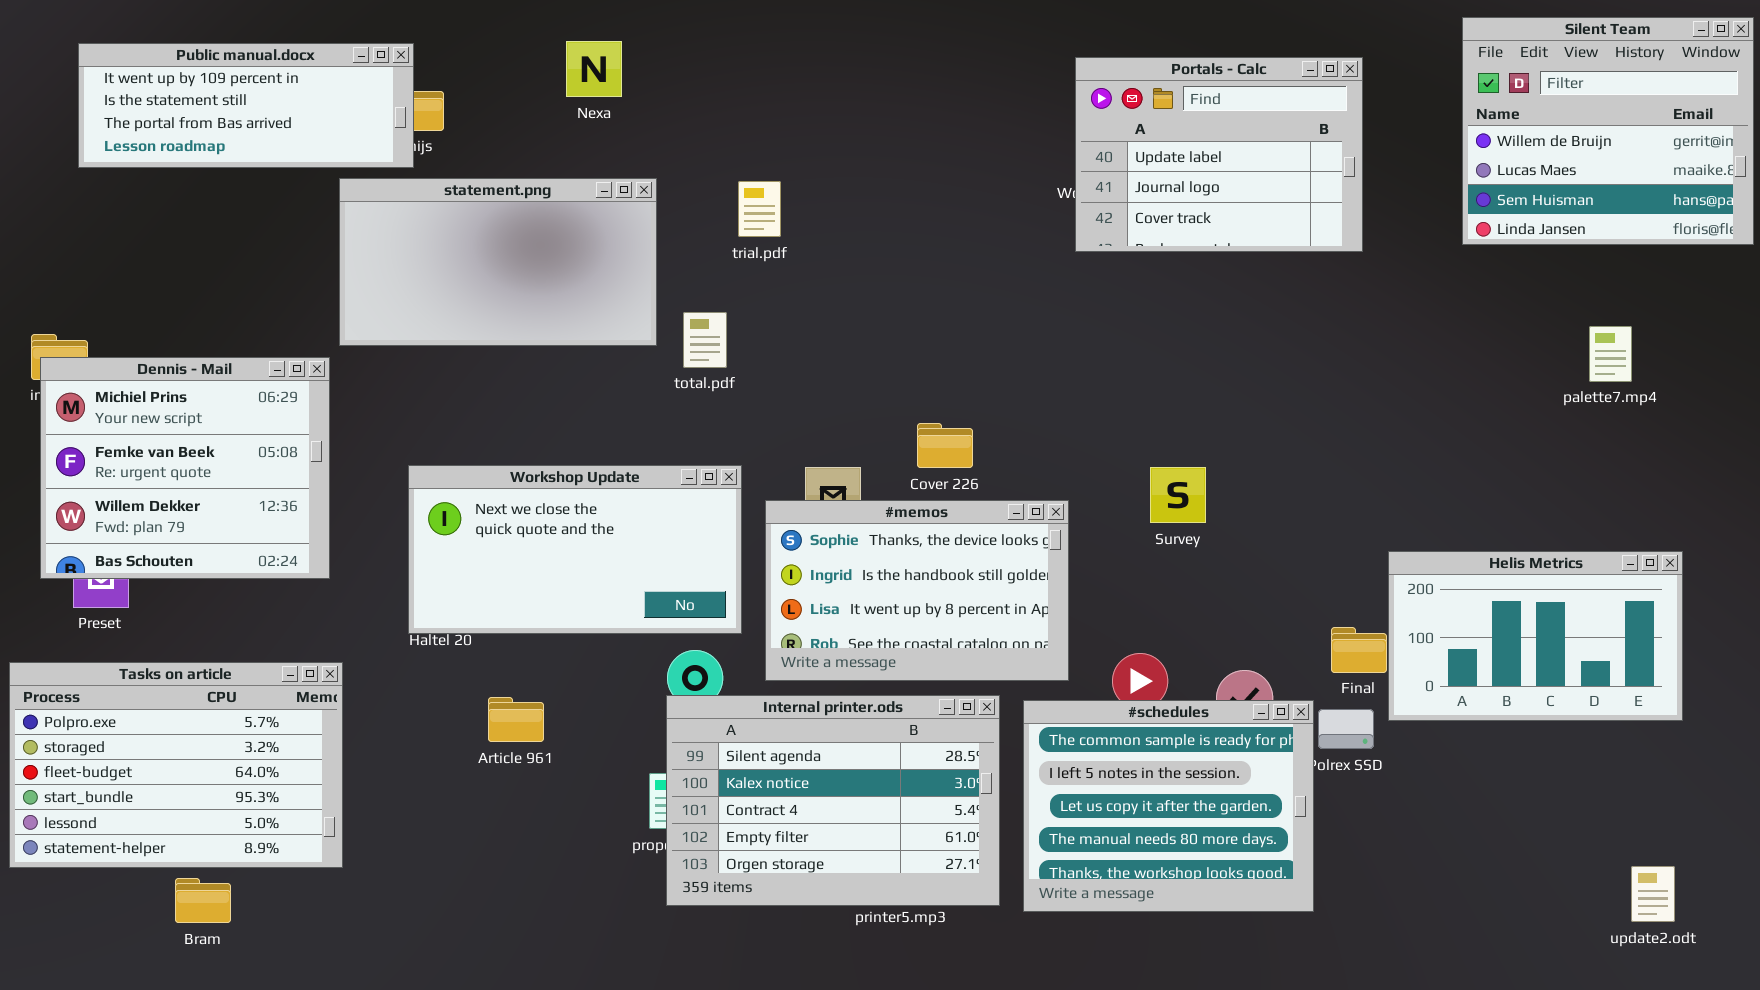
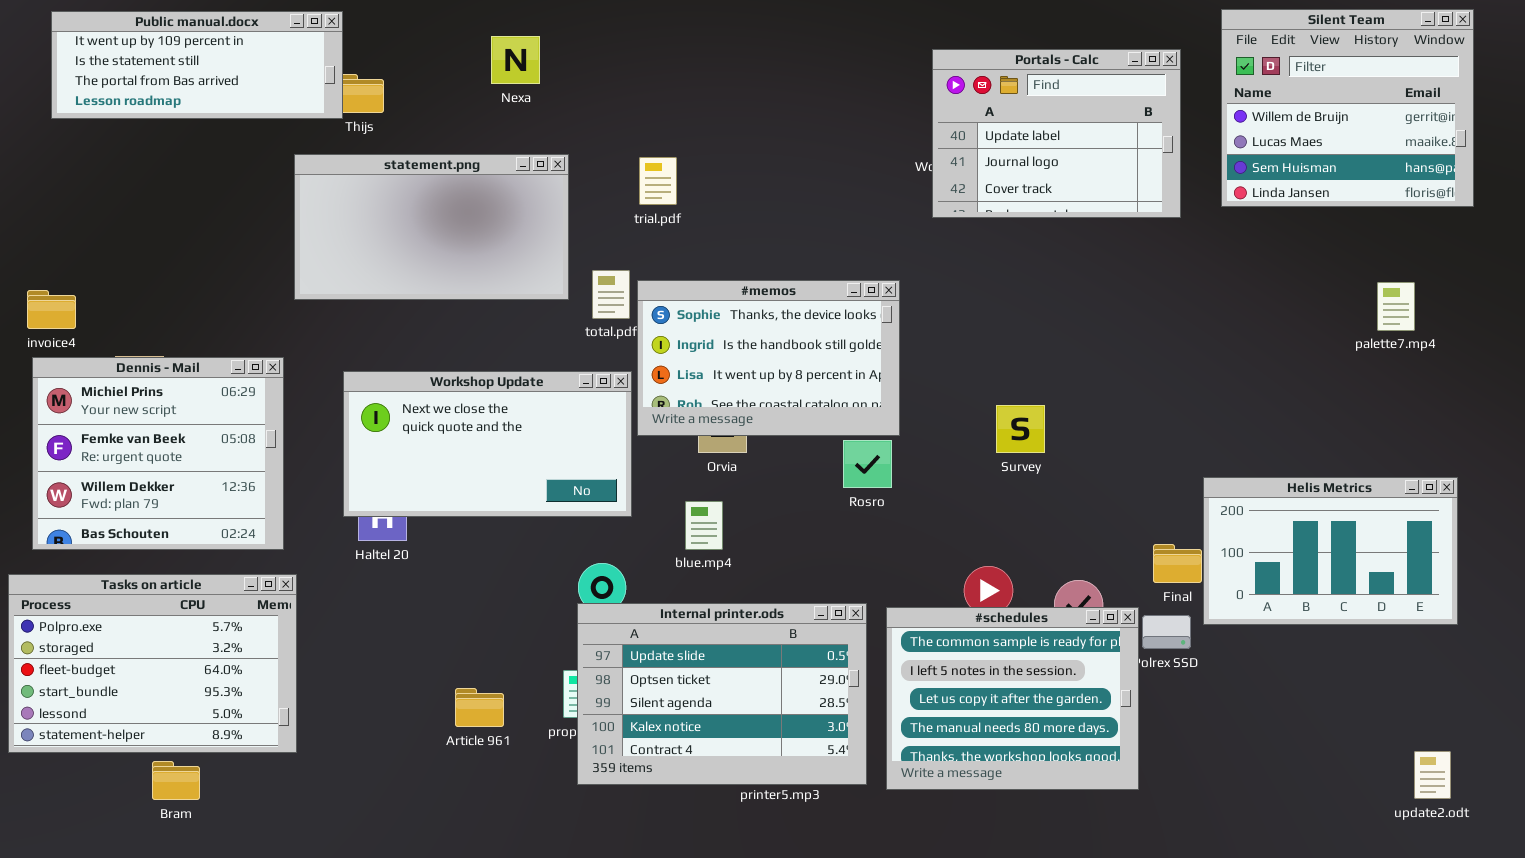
Silent Team: [1462,17,1754,245] -> [1221,9,1474,207], moved
Public manual.docx: [78,43,414,168] -> [51,11,343,119], moved
Dennis - Mail: [40,357,330,579] -> [32,357,284,550], moved
Workshop Update: [408,465,742,634] -> [343,371,632,517], moved
#memos: [765,500,1069,681] -> [637,280,900,436], moved
Internal printer.ods: [666,695,1000,906] -> [577,603,867,785], scrolled up 2 rows
Article 961: [488,697,544,742] -> [455,688,504,727], moved

